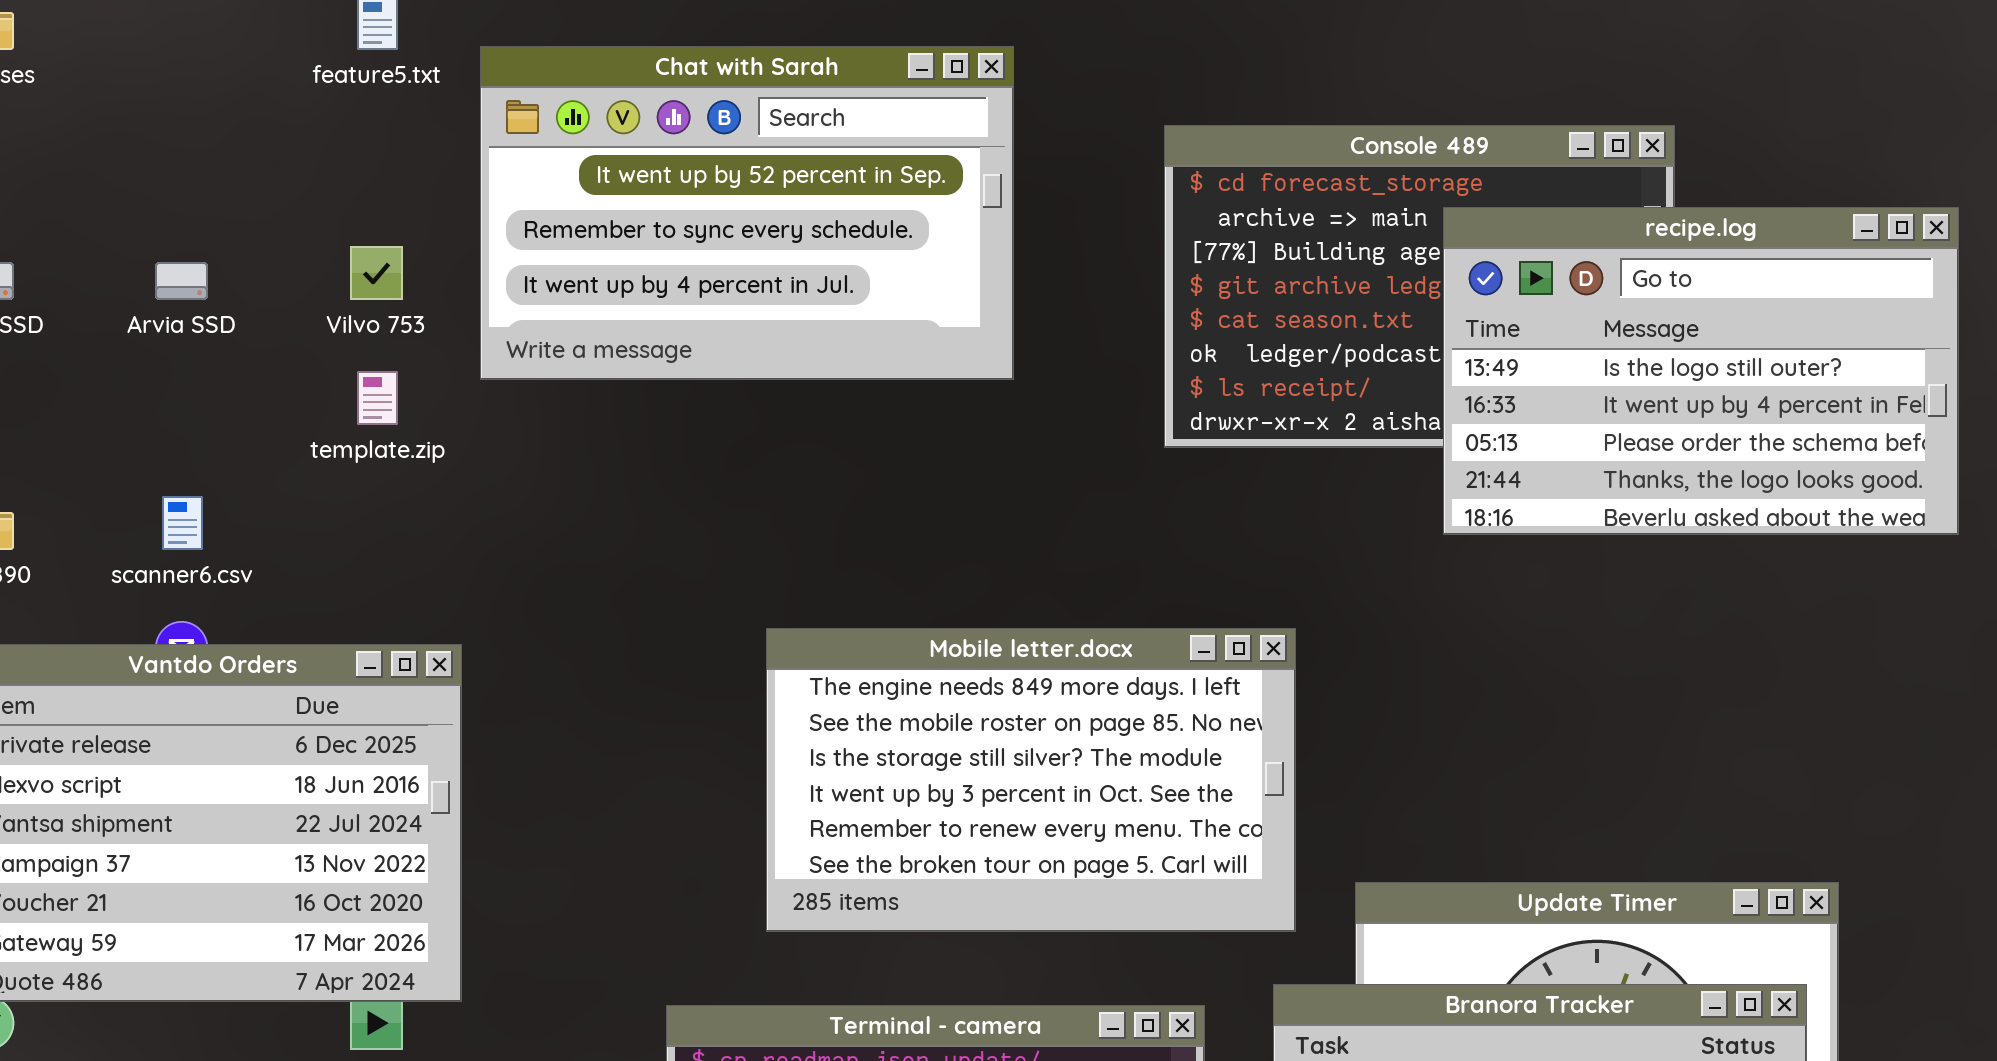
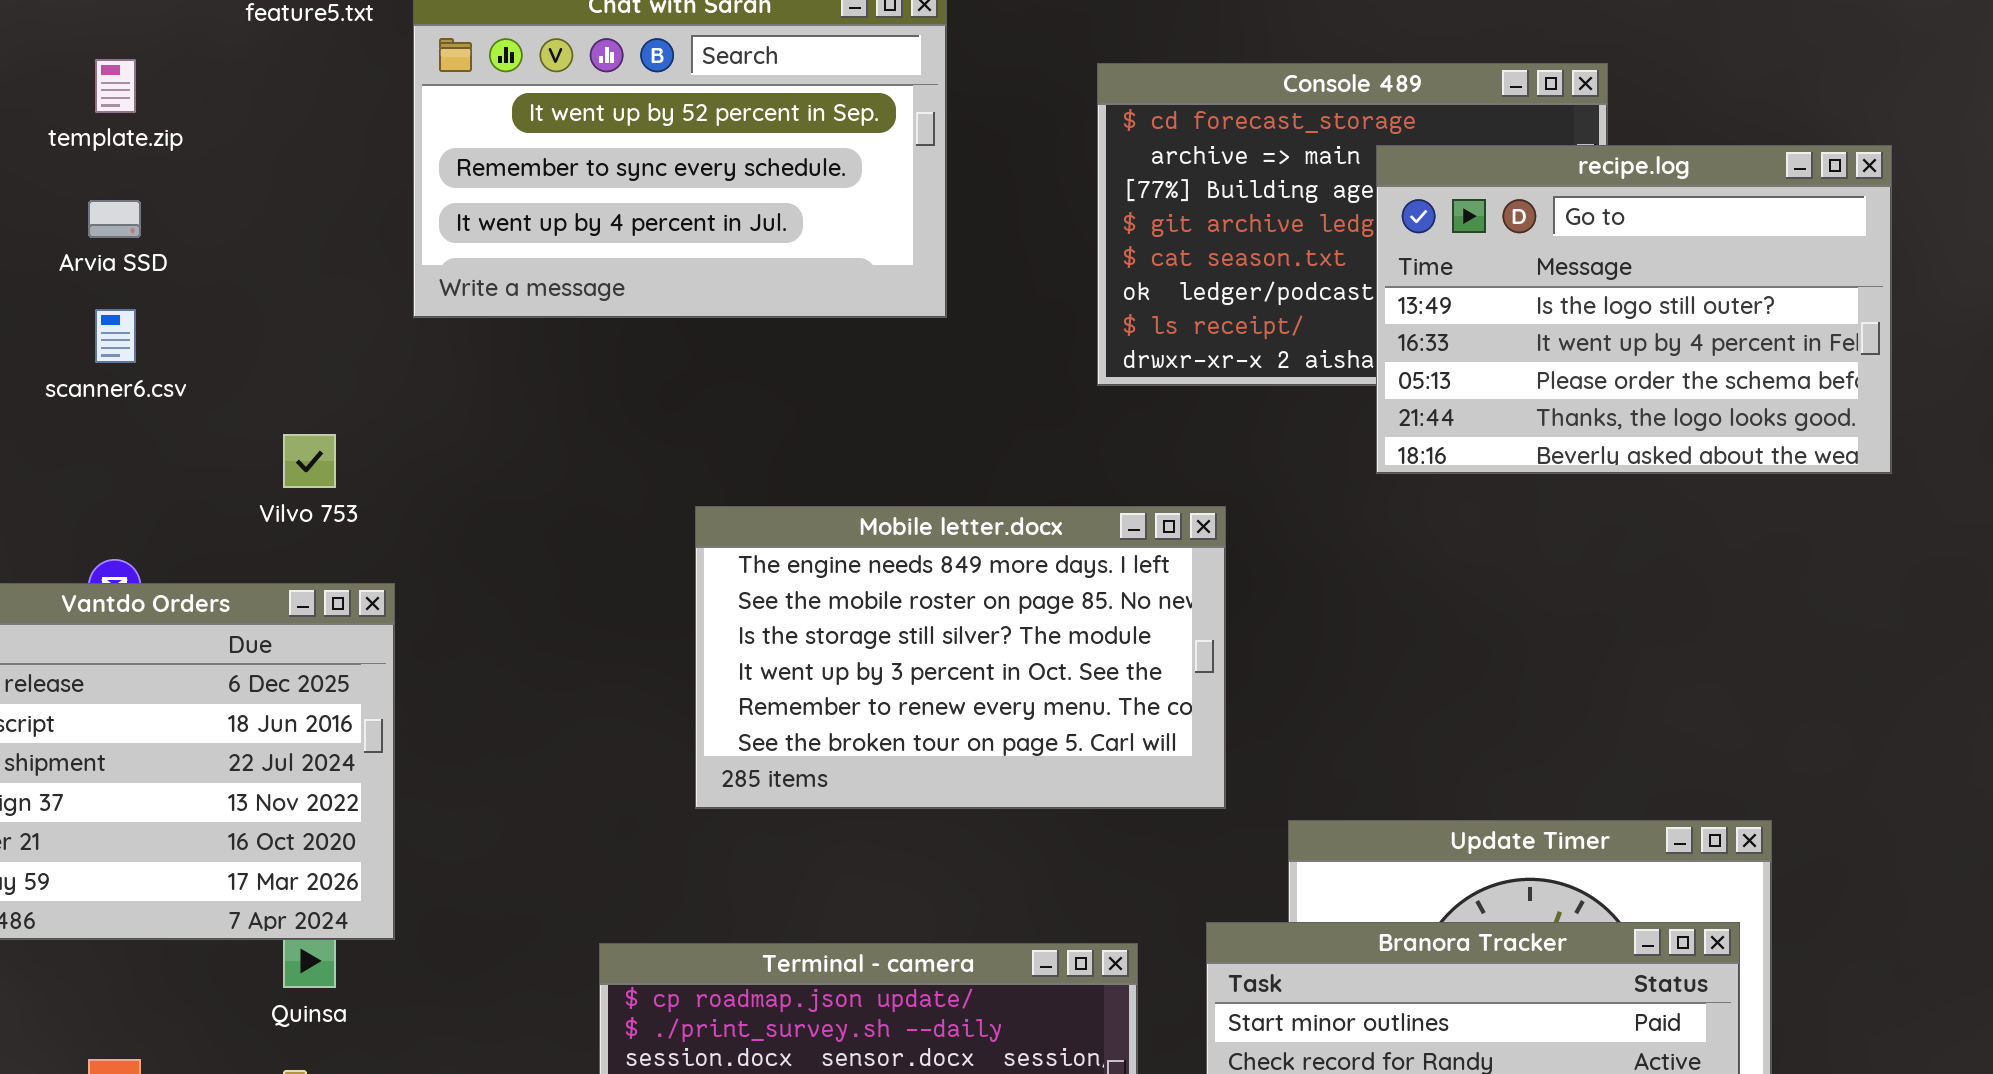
Vilvo 753: [350,246,403,300] -> [283,434,336,488], moved
template.zip: [357,371,398,425] -> [95,59,136,113], moved
scanner6.csv: [162,496,203,550] -> [95,309,136,363], moved
Mobile letter.docx: [766,628,1296,932] -> [695,506,1226,809], moved

